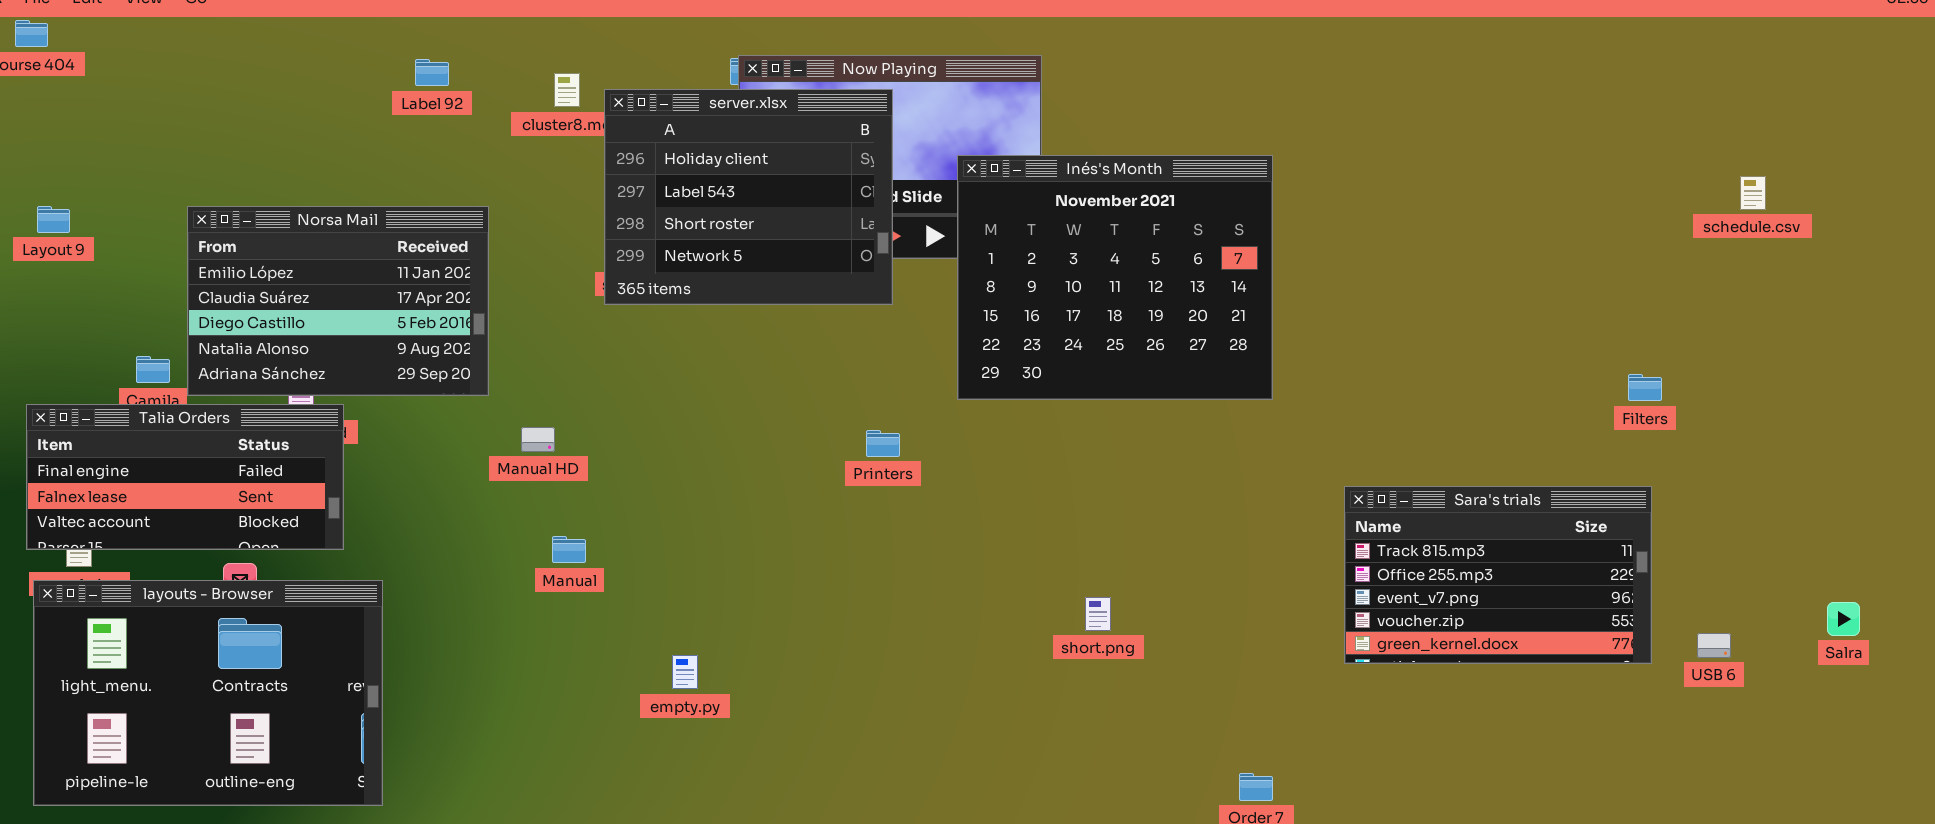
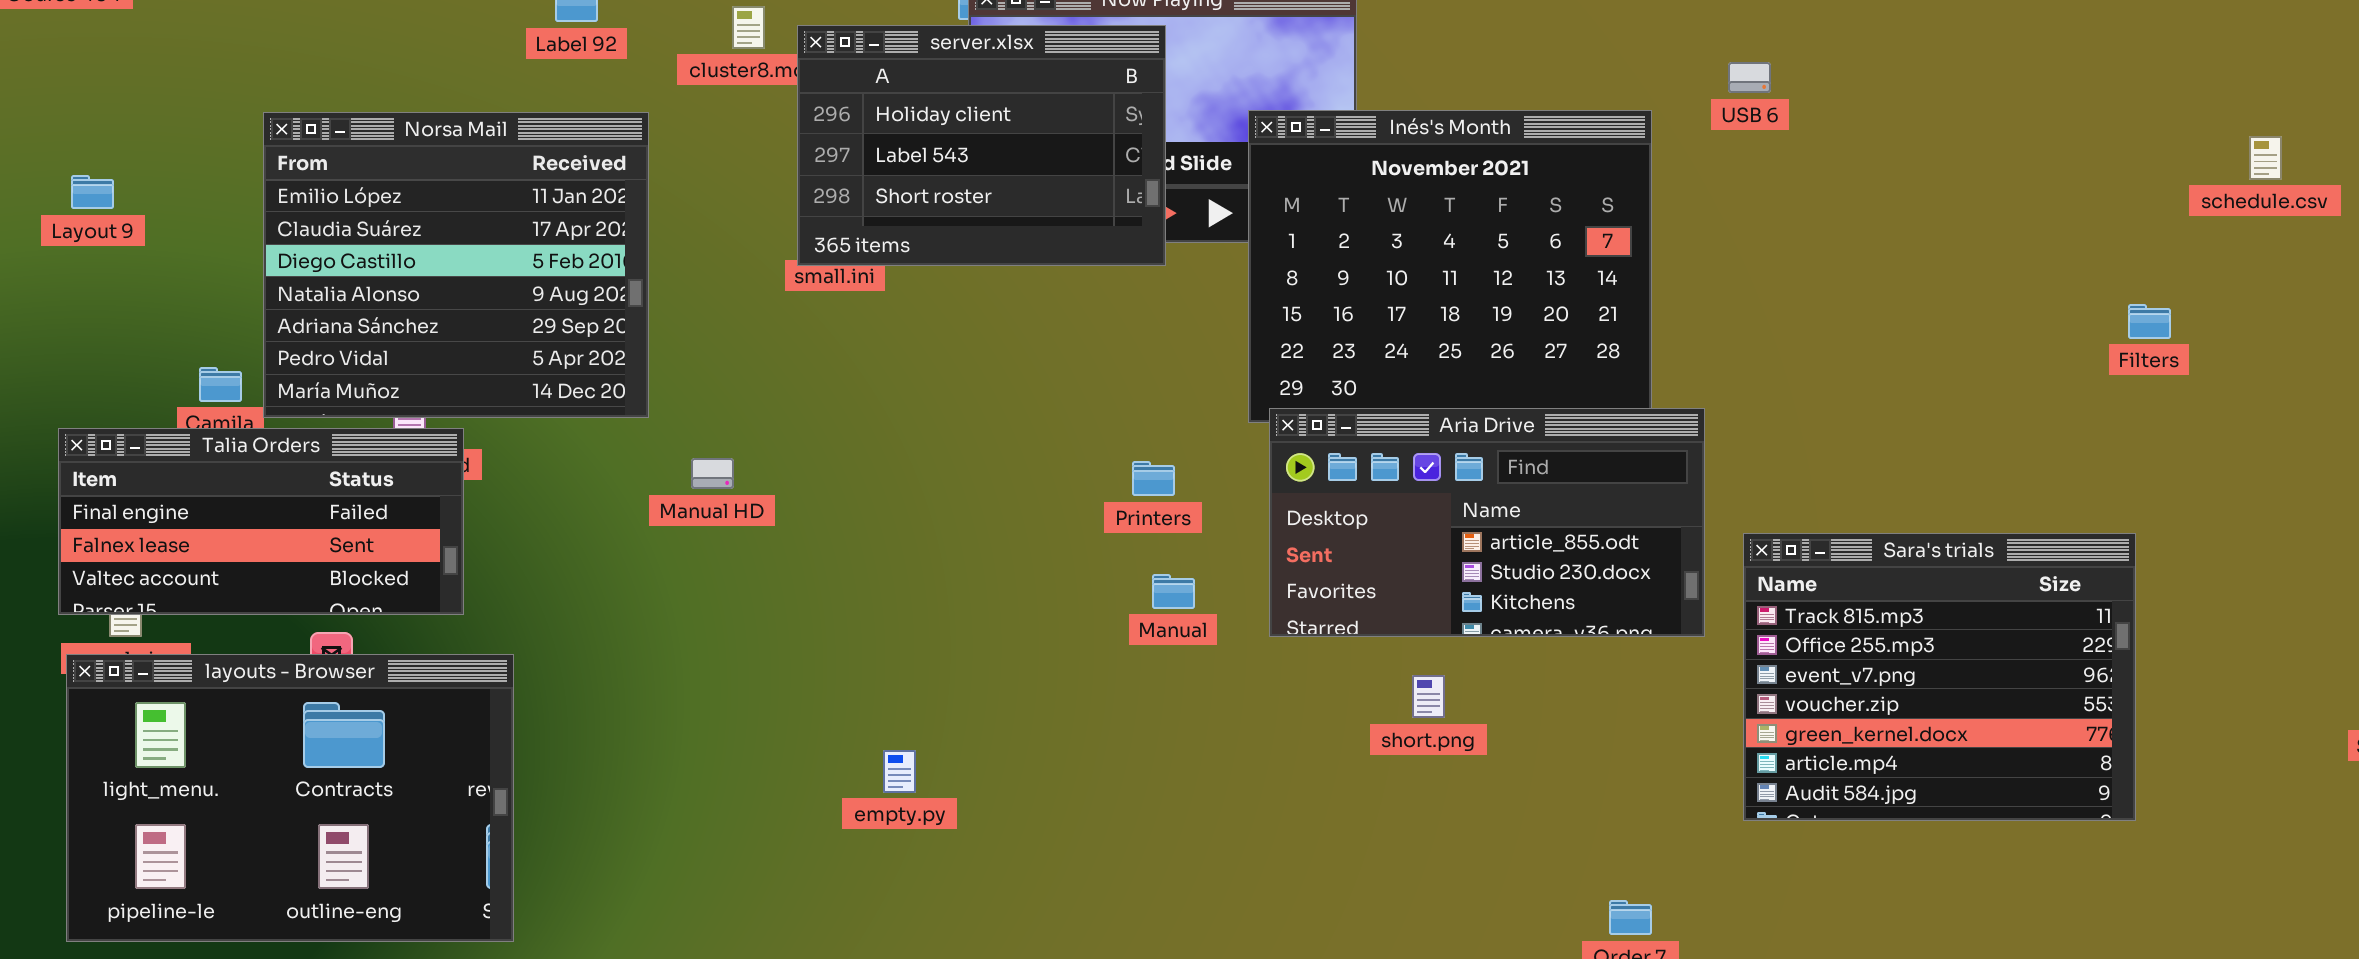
server.xlsx: [604,89,893,305] -> [797,25,1166,266], resized
Norsa Mail: [187,206,489,396] -> [263,112,649,418], resized
Filters: [1628,374,1662,401] -> [2128,304,2171,339], moved
Aria Drive: none -> [1269,408,1705,637], opened
Sara's trials: [1344,486,1652,664] -> [1743,533,2136,821], resized
Manual: [552,536,586,563] -> [1152,574,1195,609], moved
USB 6: [1697,633,1731,658] -> [1728,62,1771,93], moved

